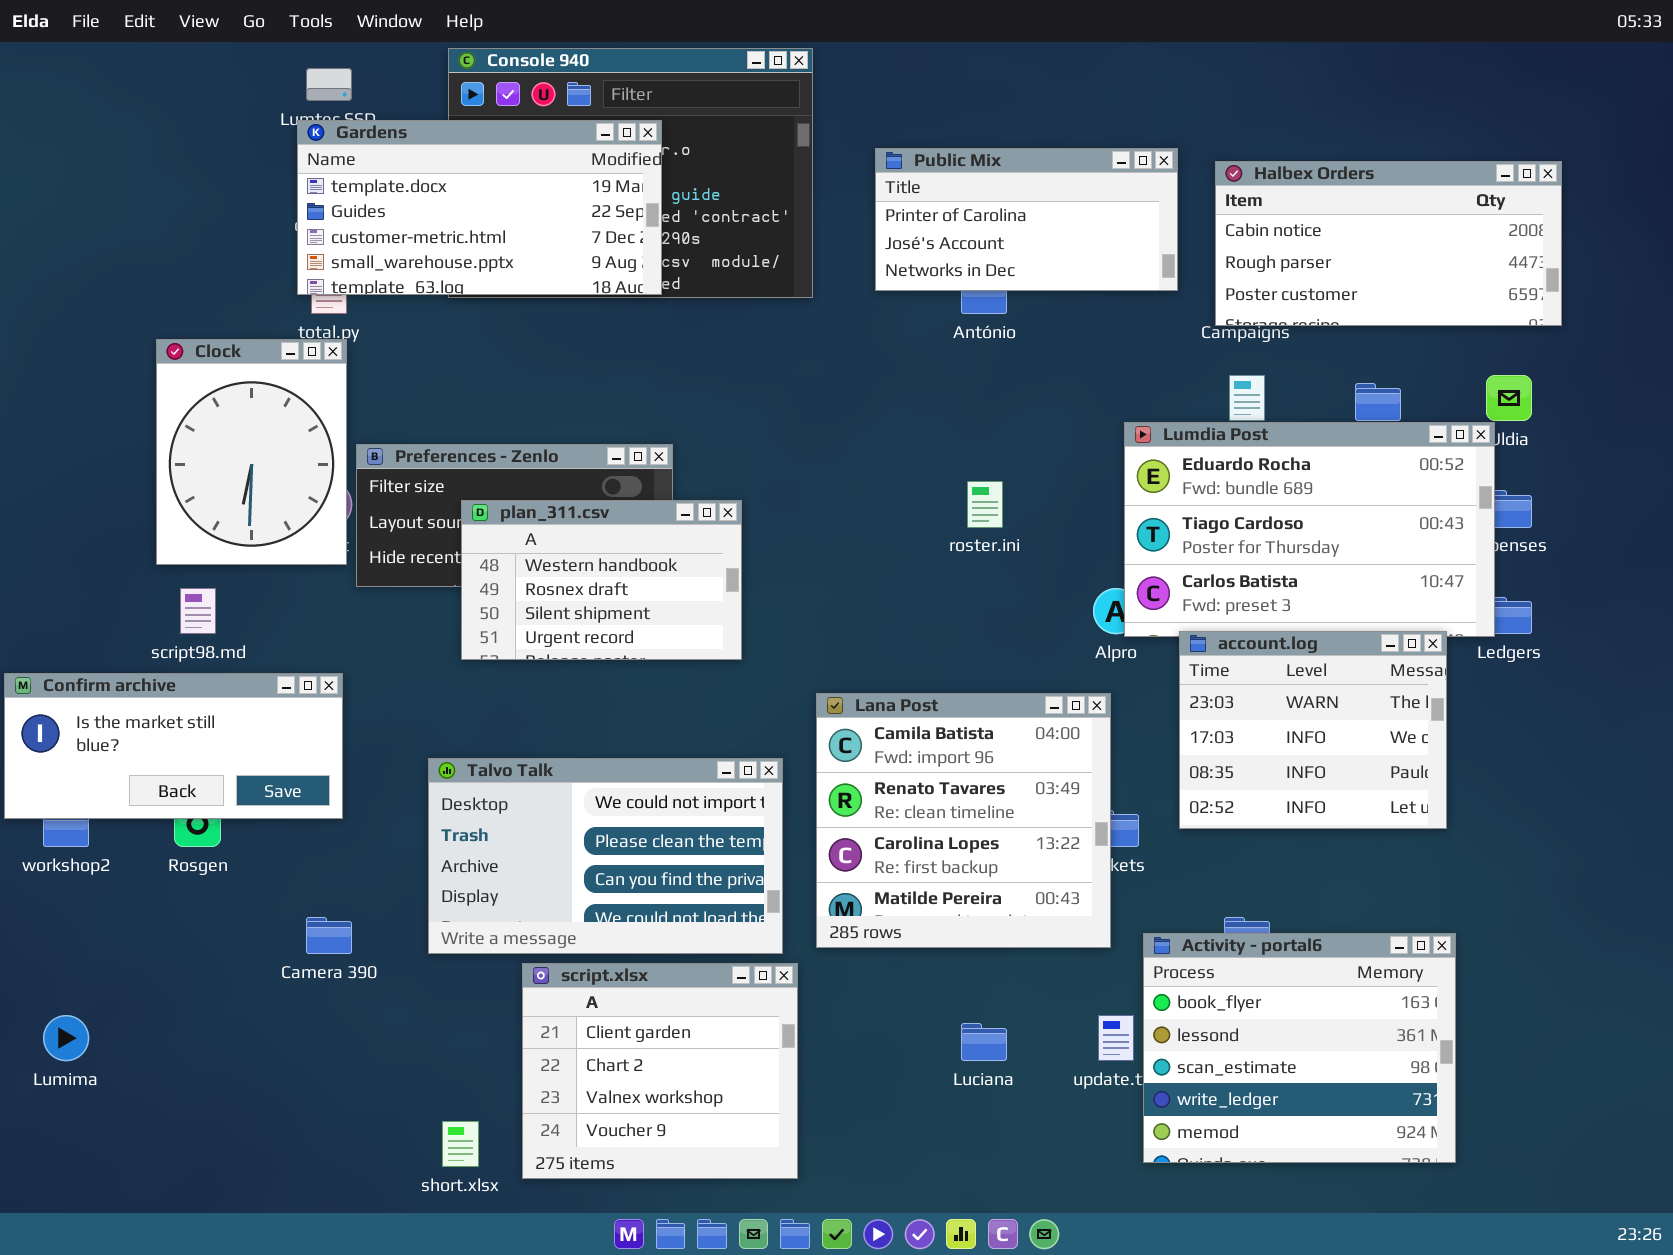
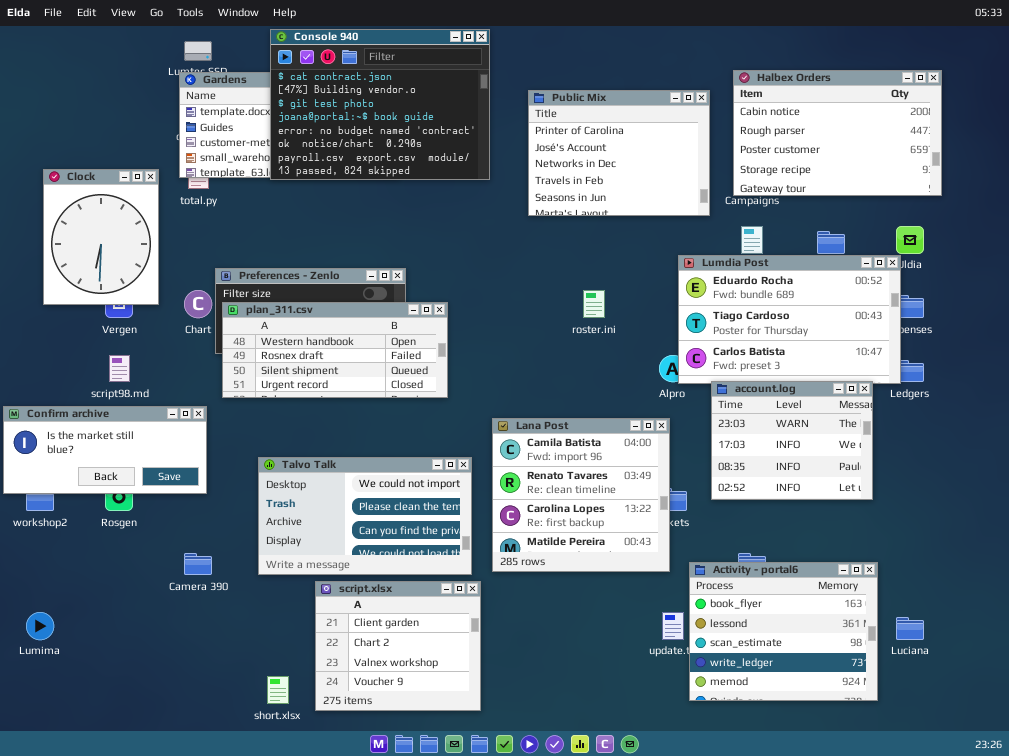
Console 940: [448,48,813,298] -> [270,29,490,180], raised
Public Mix: [875,148,1178,291] -> [528,90,710,216], resized
Halbex Orders: [1215,161,1562,326] -> [733,70,942,196], resized
Clock: [156,339,347,565] -> [43,169,159,305], moved
plan_311.csv: [461,500,742,660] -> [222,302,448,398], resized
Luciana: [961,1023,1007,1061] -> [896,617,924,640], moved

